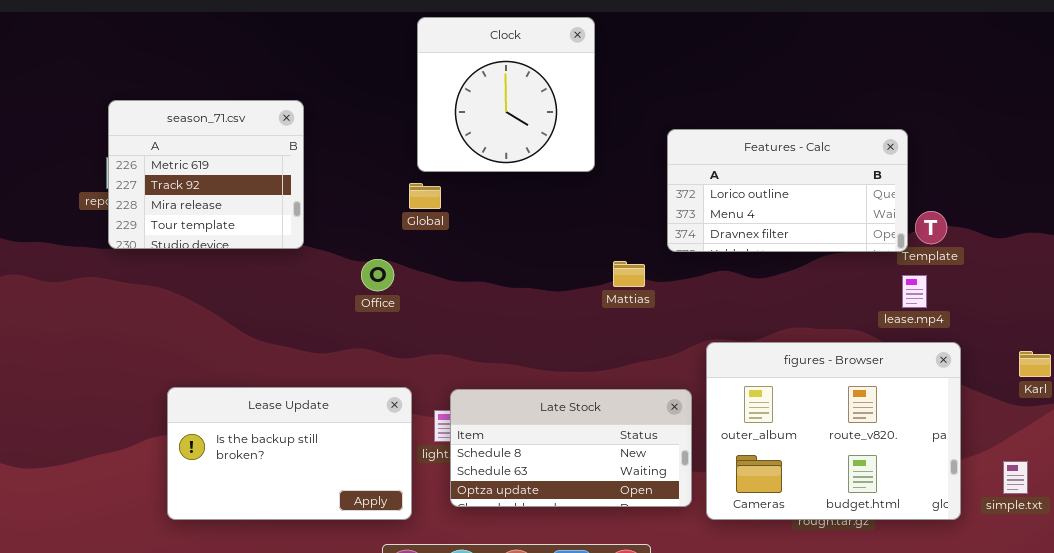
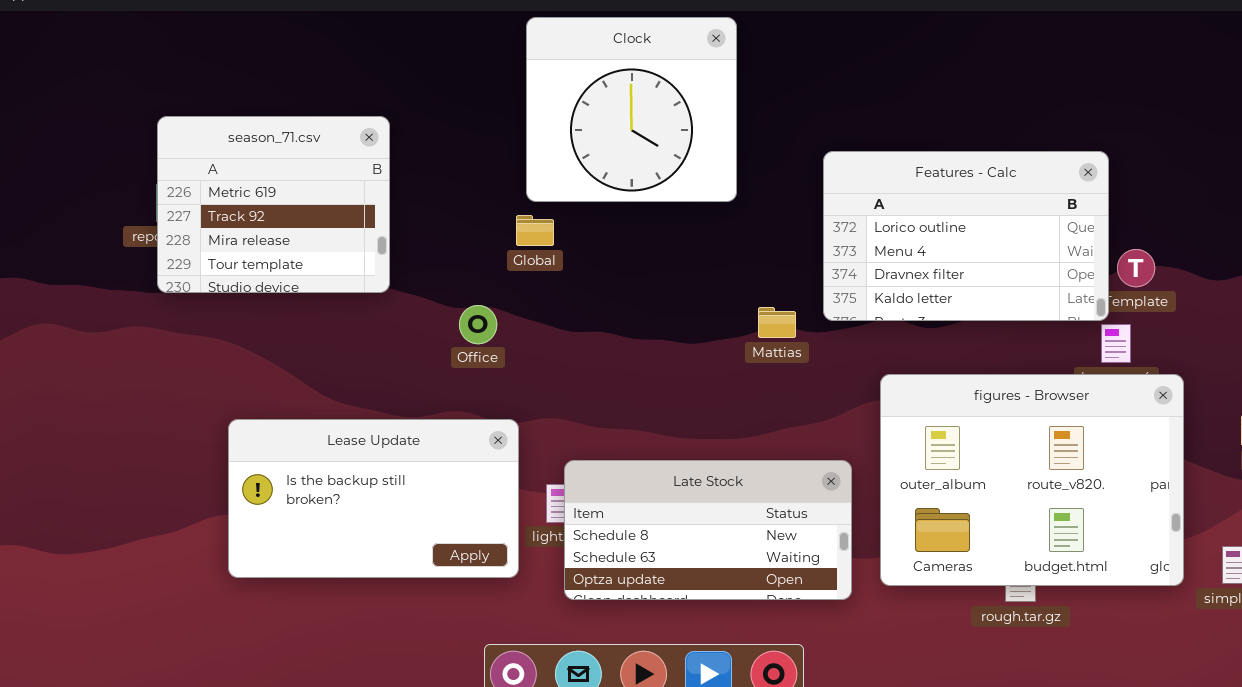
Features - Calc: [667,129,908,252] -> [823,151,1109,321], resized
figures - Browser: [706,342,961,520] -> [880,374,1184,586], moved
Lease Update: [167,387,412,520] -> [228,419,519,578], moved

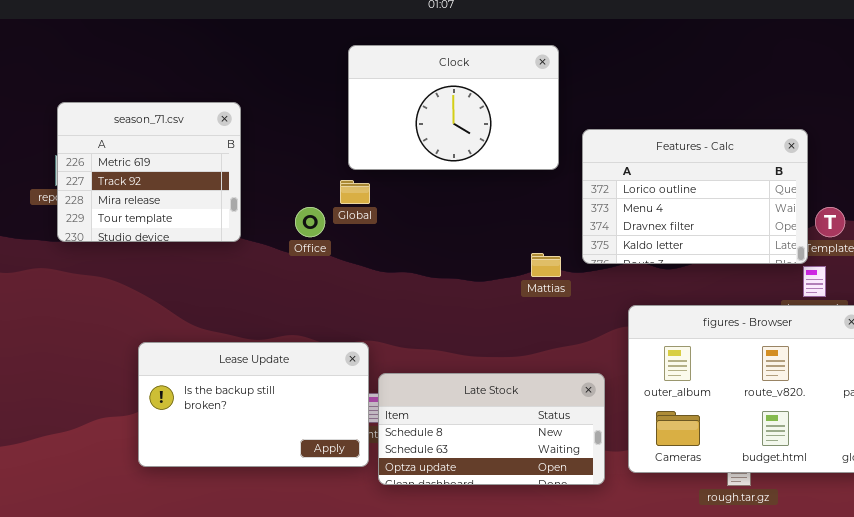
Clock: [526,17,737,202] -> [348,45,559,170], resized
Office: [459,305,497,344] -> [295,207,325,237], moved
Lease Update: [228,419,519,578] -> [138,342,369,467], moved

